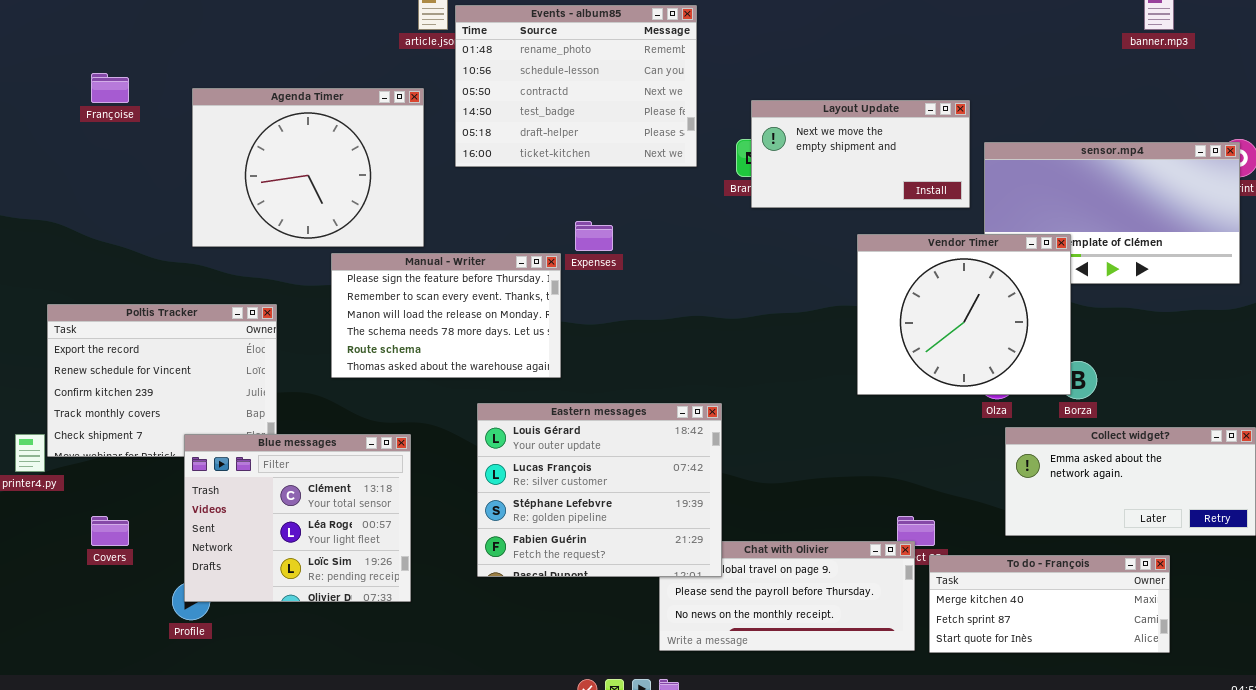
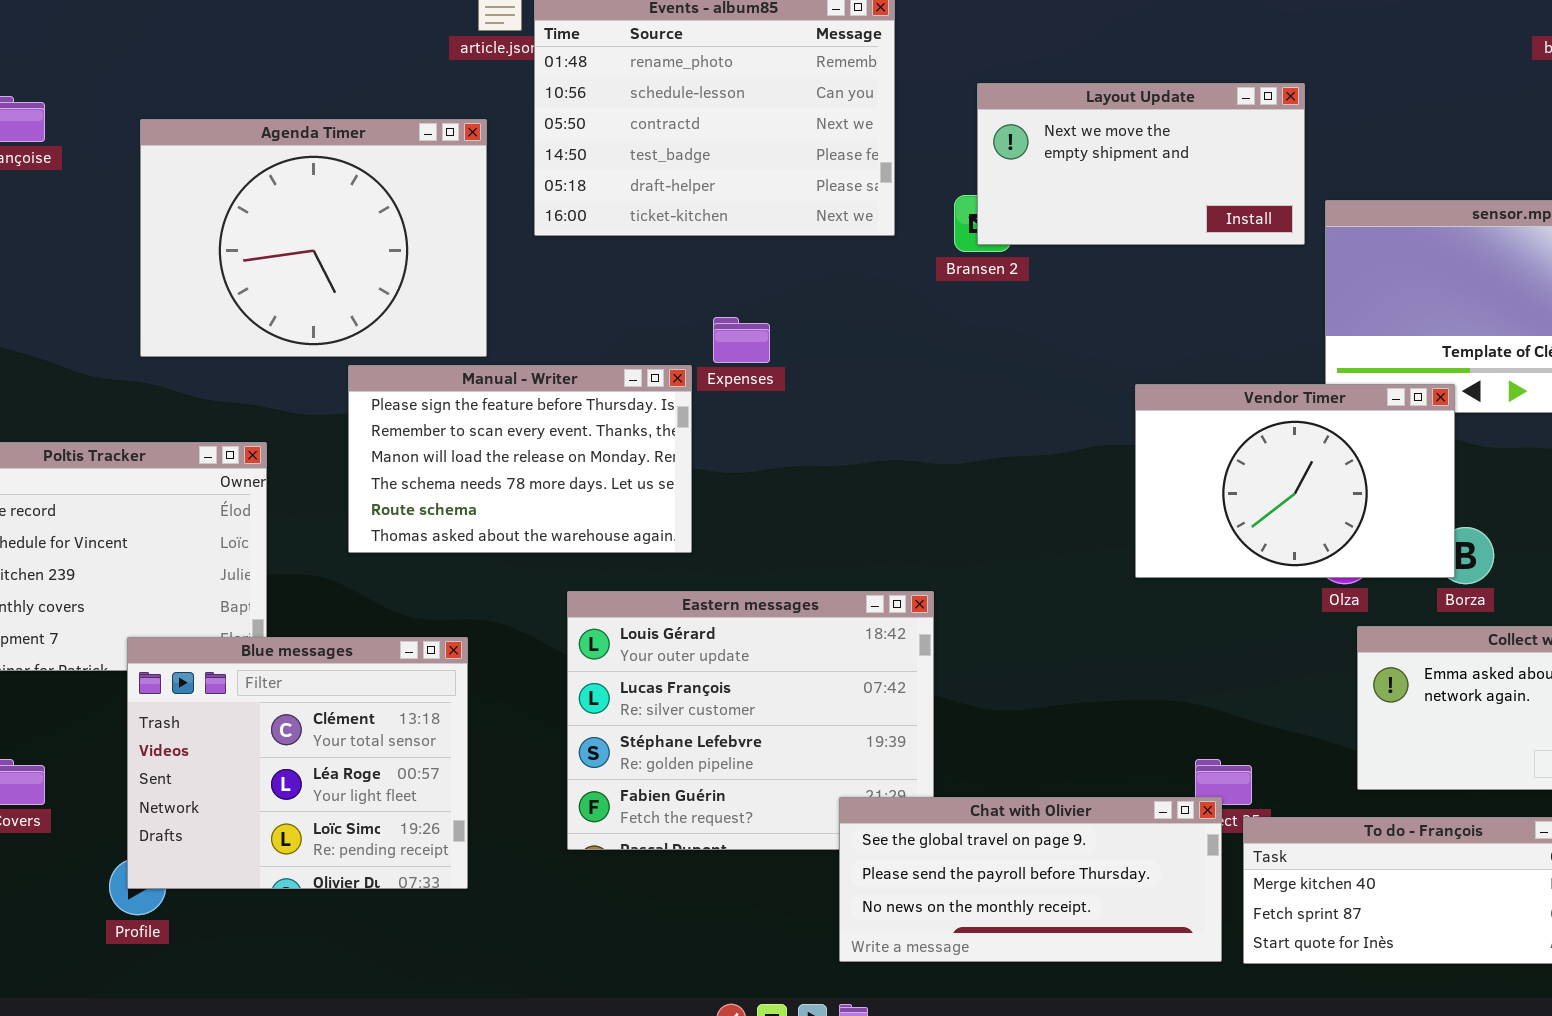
Layout Update: [751,100,970,208] -> [977,83,1305,245], moved
Vendor Timer: [857,234,1071,395] -> [1135,384,1455,578], resized
Chat with Olivier: [659,541,915,651] -> [839,797,1222,962], raised

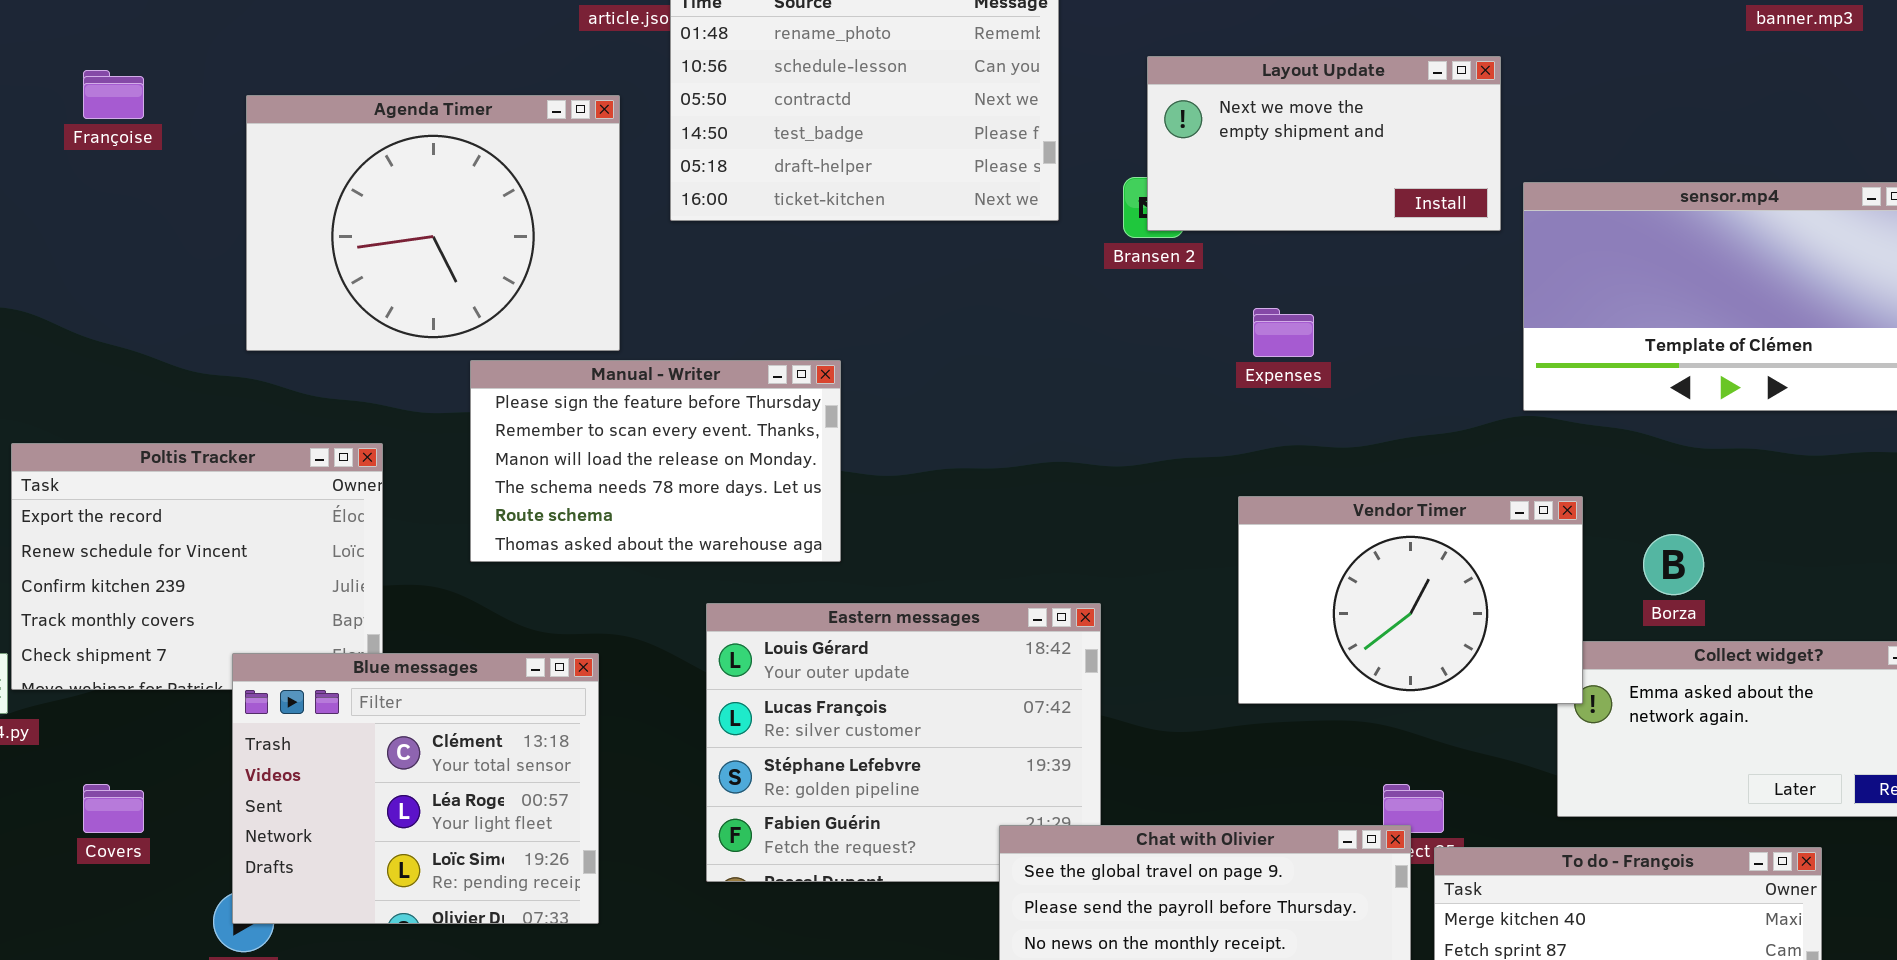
Expenses: [713,317,770,363] -> [1253,308,1314,357], moved
Vendor Timer: [1135,384,1455,578] -> [1238,496,1583,704], moved

